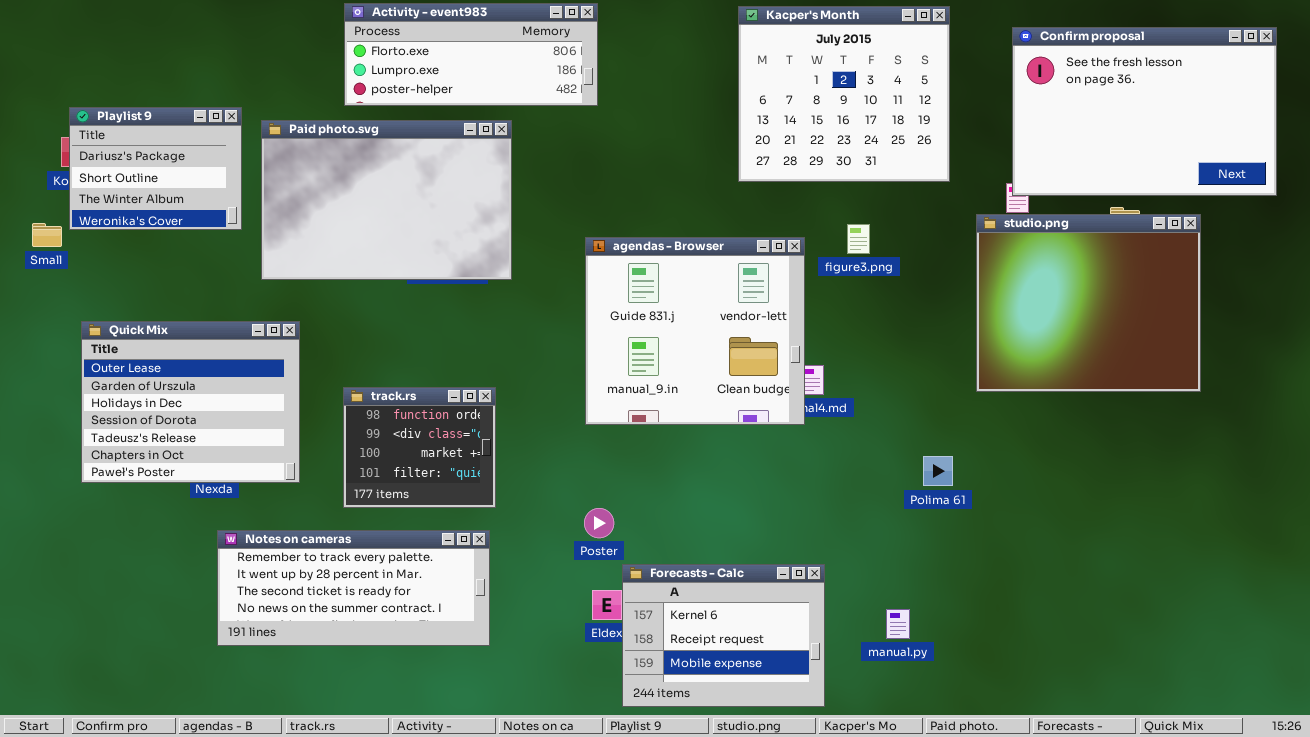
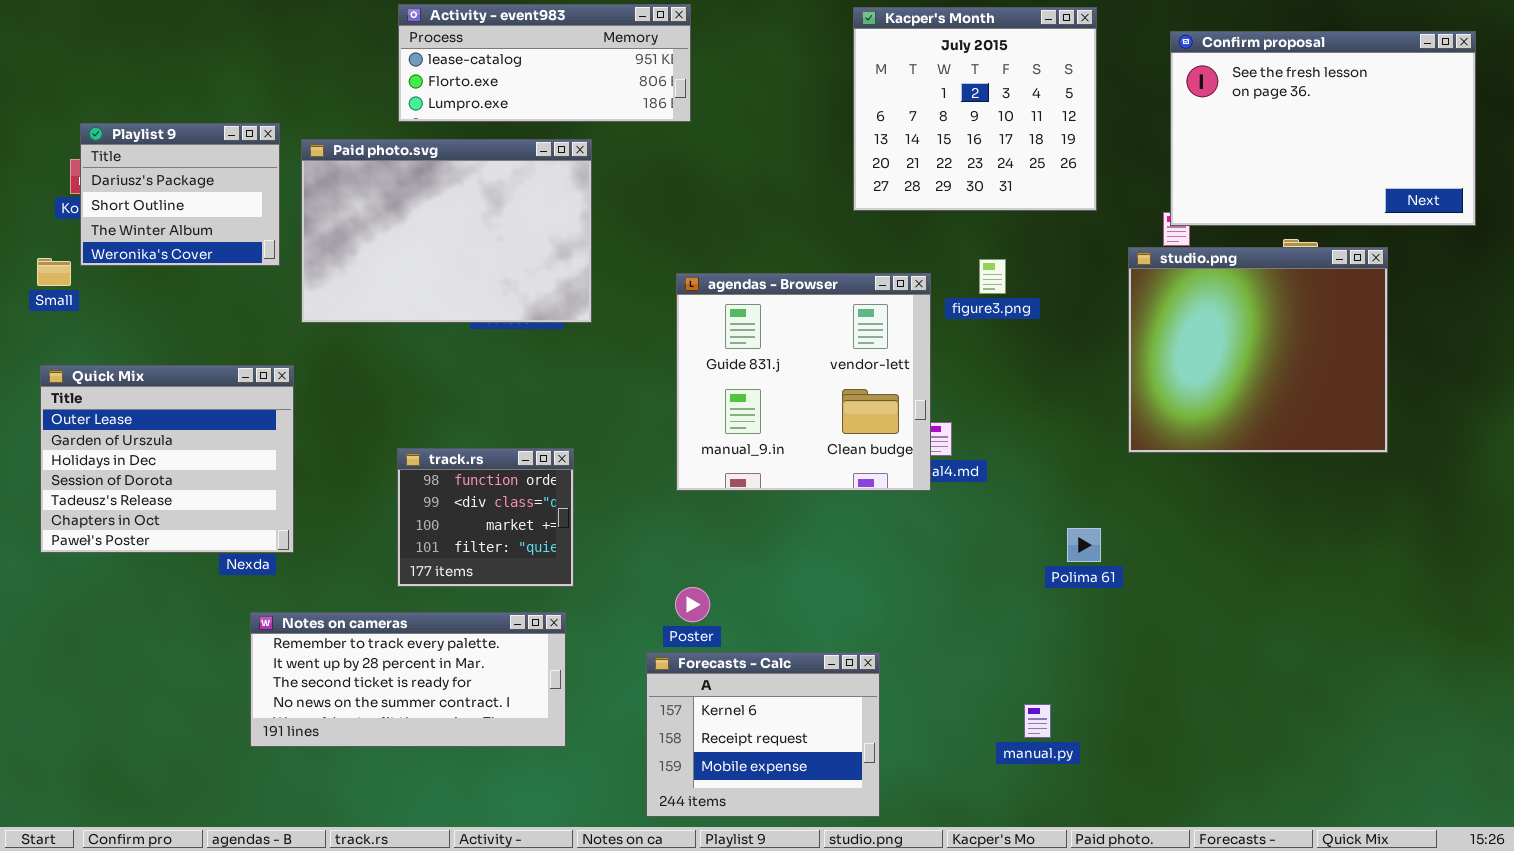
Activity - event983: [344,3,598,106] -> [398,4,691,122], scrolled up 1 row
Quick Mix: [81,321,300,483] -> [40,365,294,553], moved
Forecasts - Calc: [622,564,825,707] -> [646,652,880,817], moved

